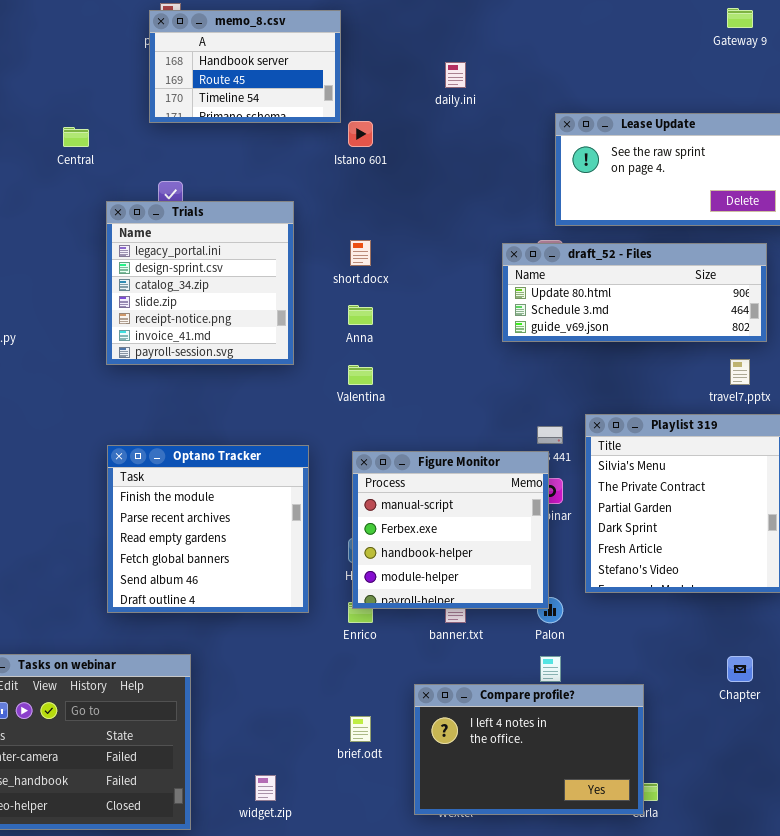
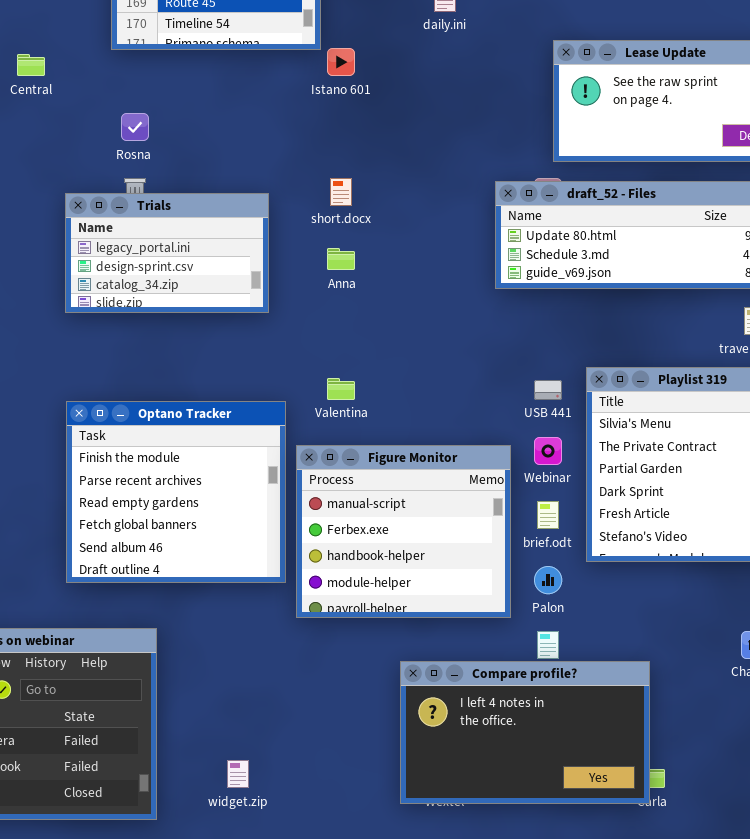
Trials: [106,201,294,365] -> [65,193,269,313], resized
Valentina: [348,365,373,385] -> [327,378,355,400], moved
Figure Monitor: [352,451,549,609] -> [296,445,511,618], moved
brief.odt: [350,716,371,742] -> [537,501,559,529], moved

